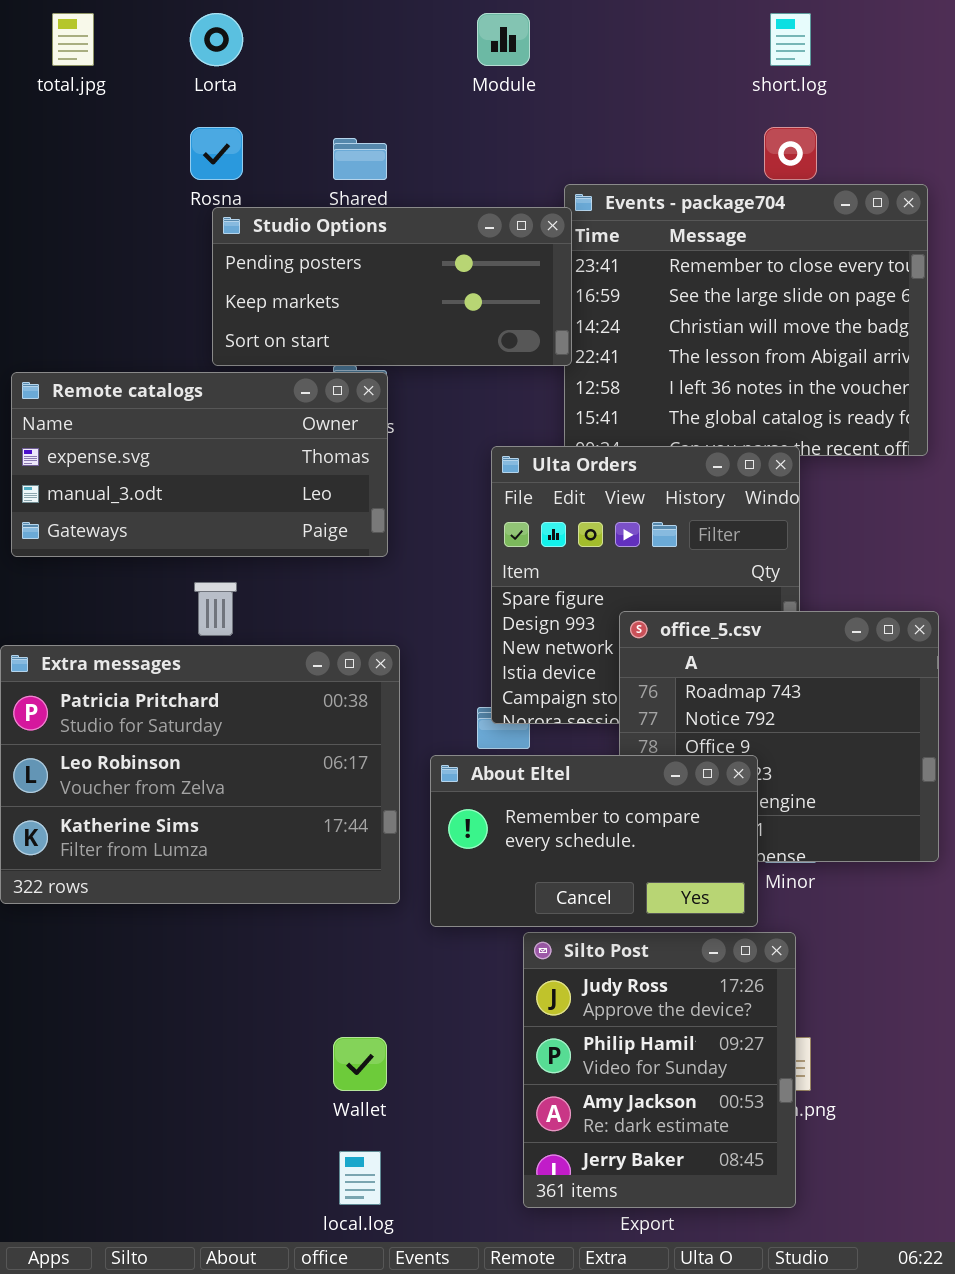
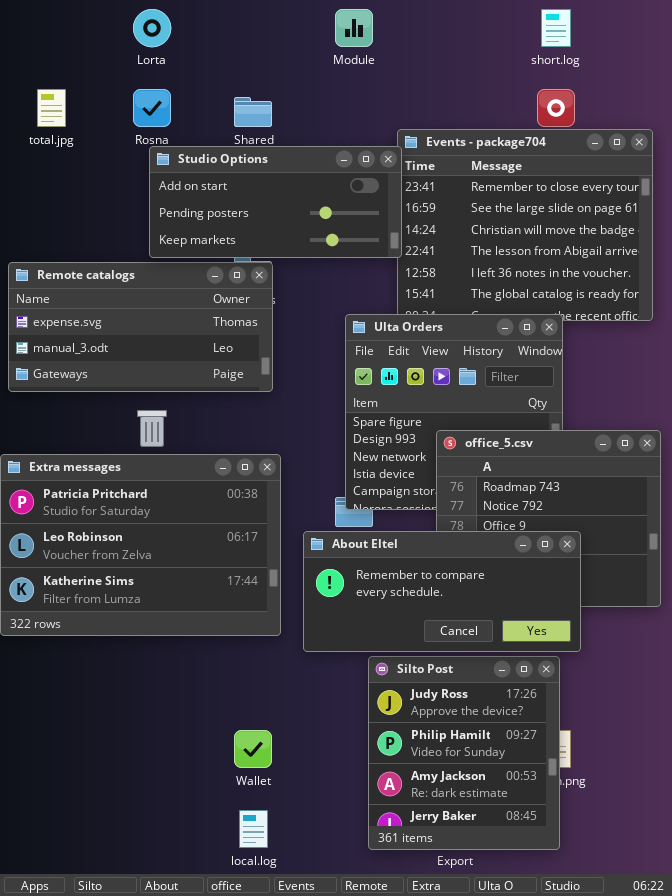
total.jpg: [52,13,94,66] -> [37,89,66,127], moved
Studio Options: [212,207,572,366] -> [149,146,402,258], scrolled up 1 row
About Eltel: [430,755,758,927] -> [303,531,581,652], resized

